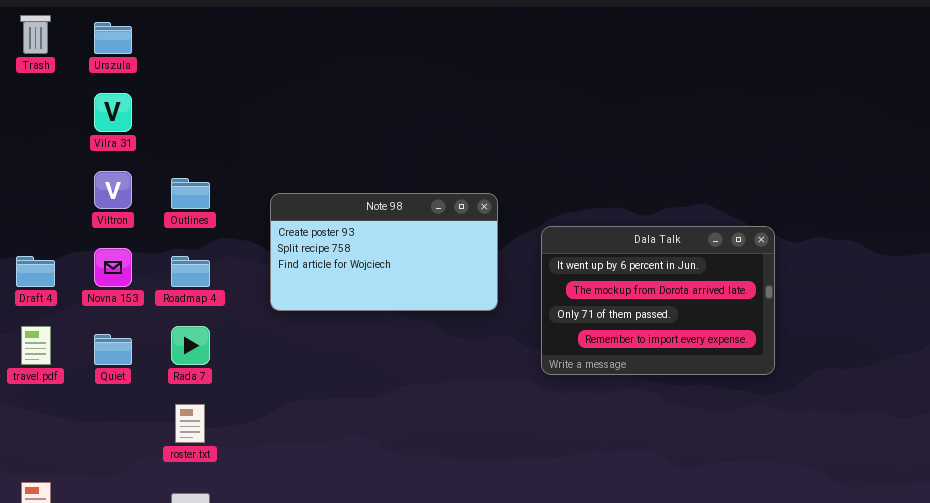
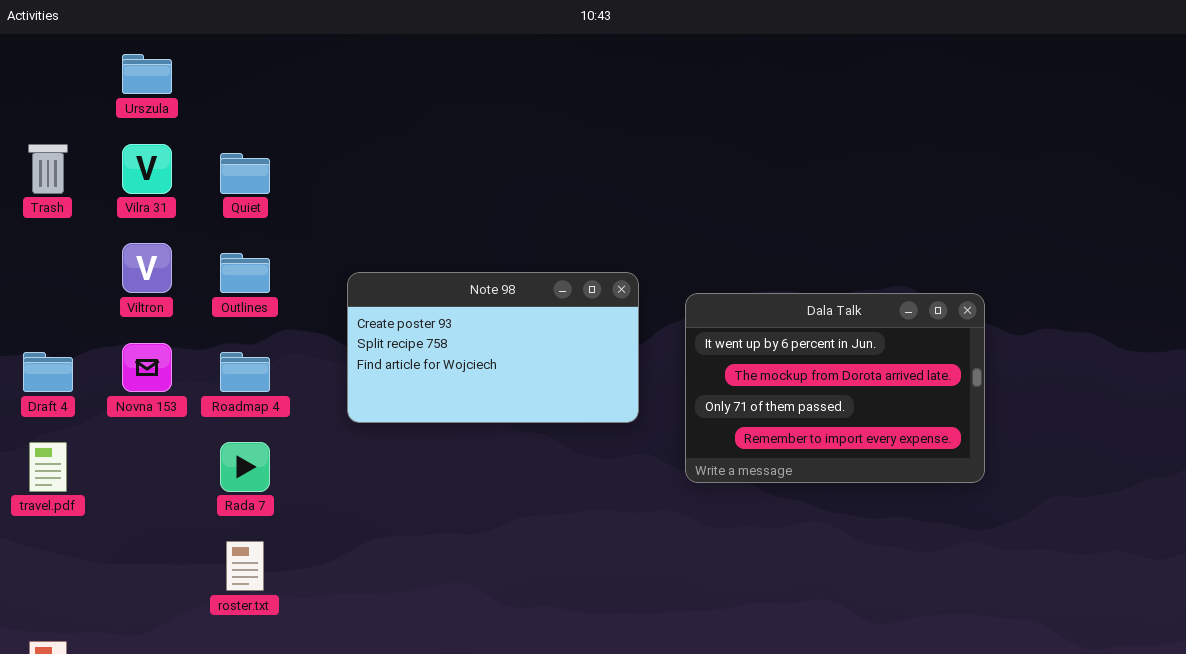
Trash: [20,15,51,54] -> [28,144,68,194], moved
Dala Talk: [541,226,775,375] -> [685,293,985,483], moved
Quiet: [94,334,132,365] -> [220,153,270,194], moved

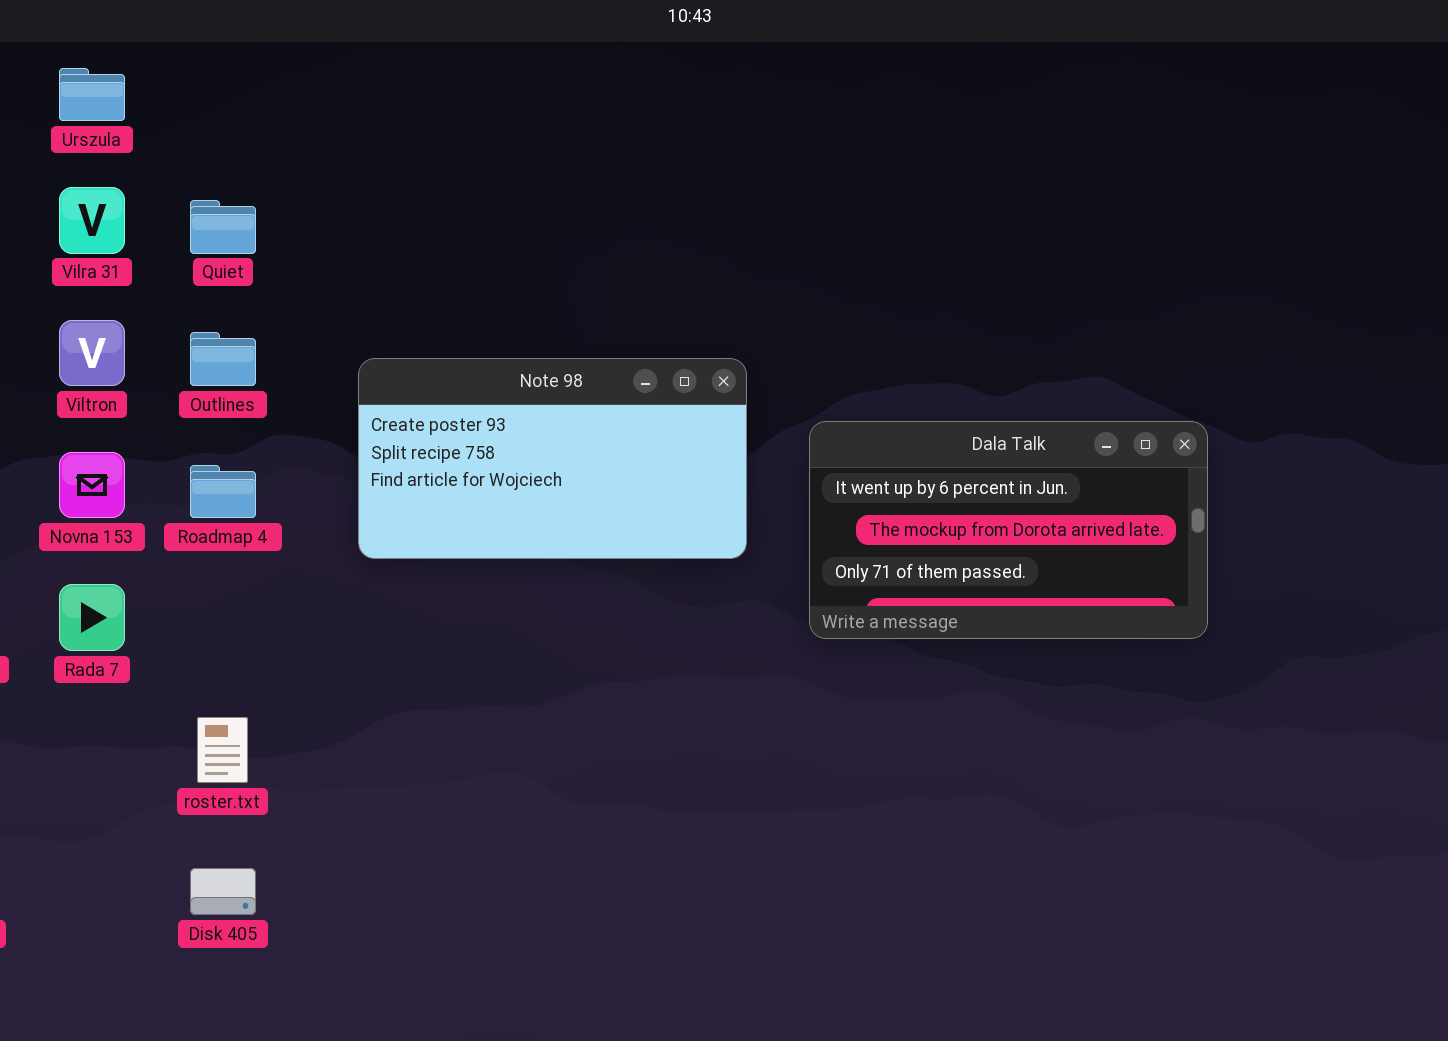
Dala Talk: [685,293,985,483] -> [809,421,1208,639], resized
Rada 7: [220,442,270,492] -> [59,584,125,651], moved

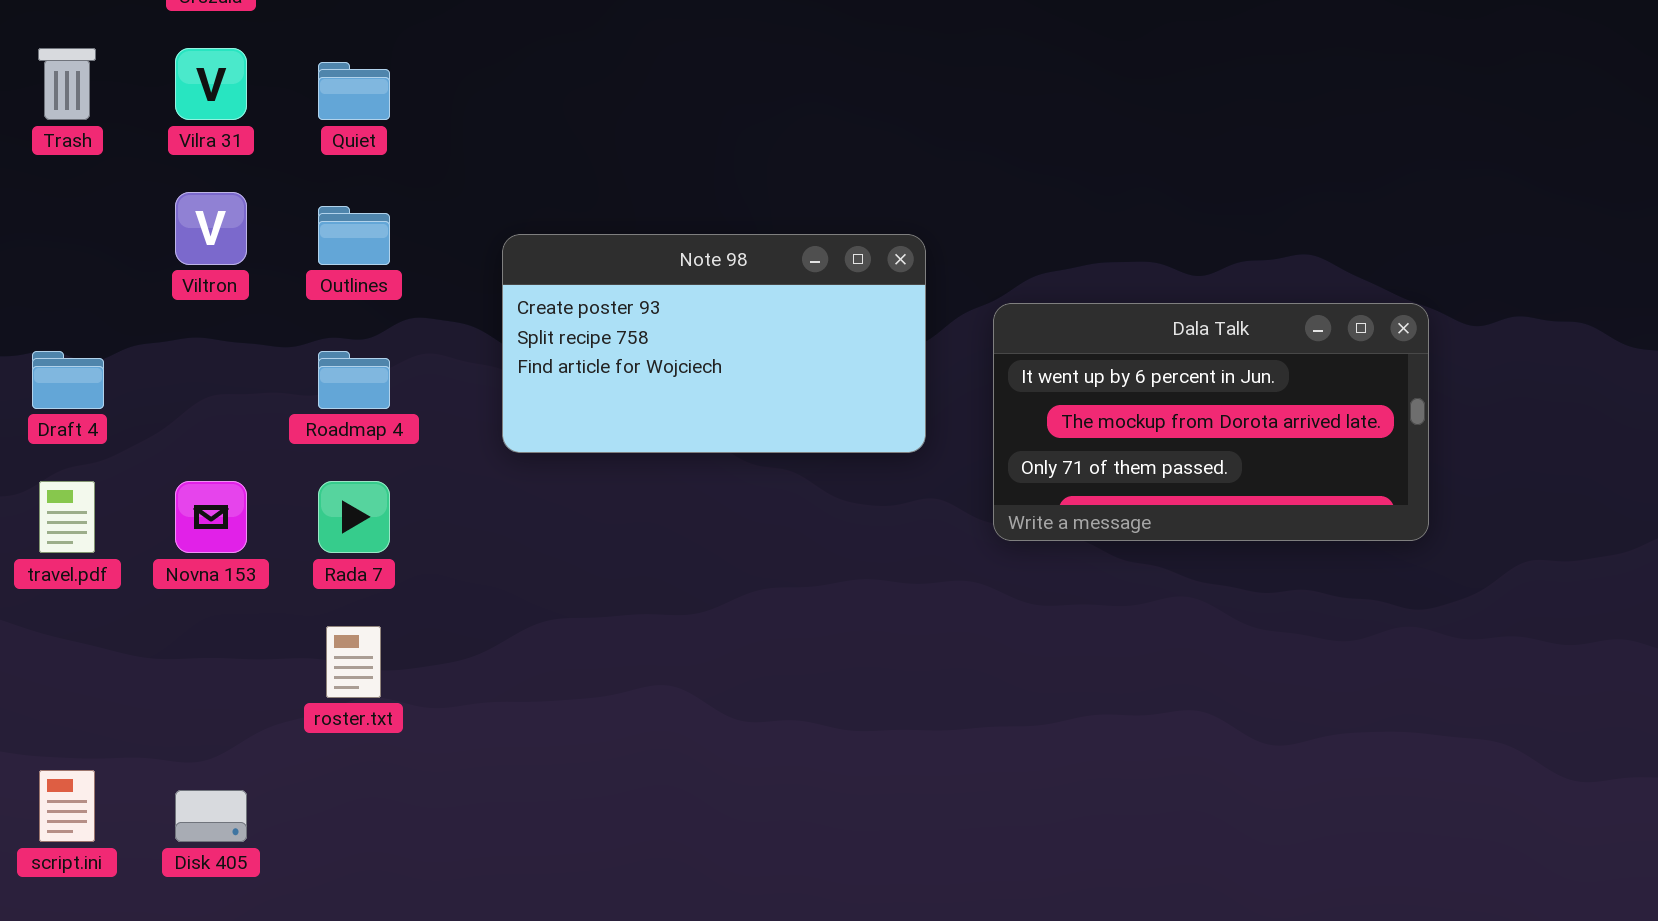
Novna 153: [59,452,125,518] -> [175,481,247,553], moved
Rada 7: [59,584,125,651] -> [318,481,390,553], moved
Disk 405: [190,868,256,915] -> [175,790,247,842], moved

